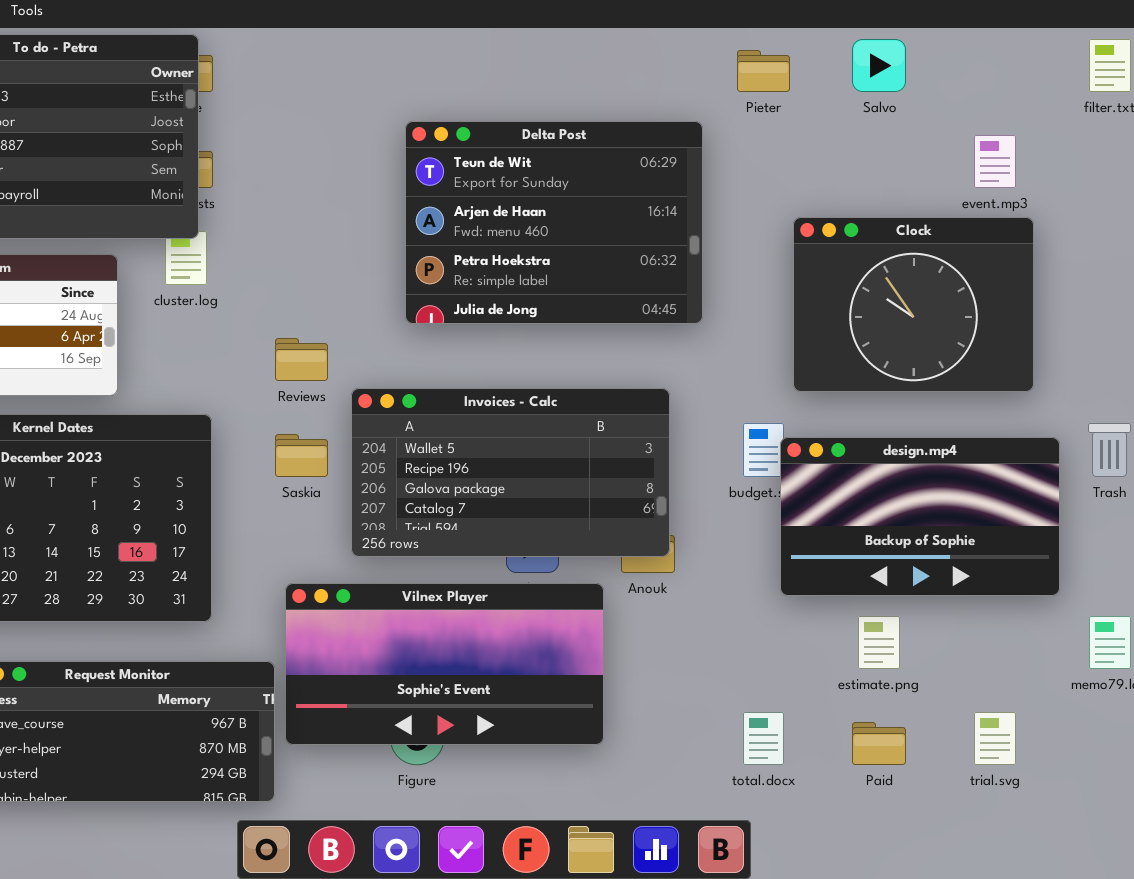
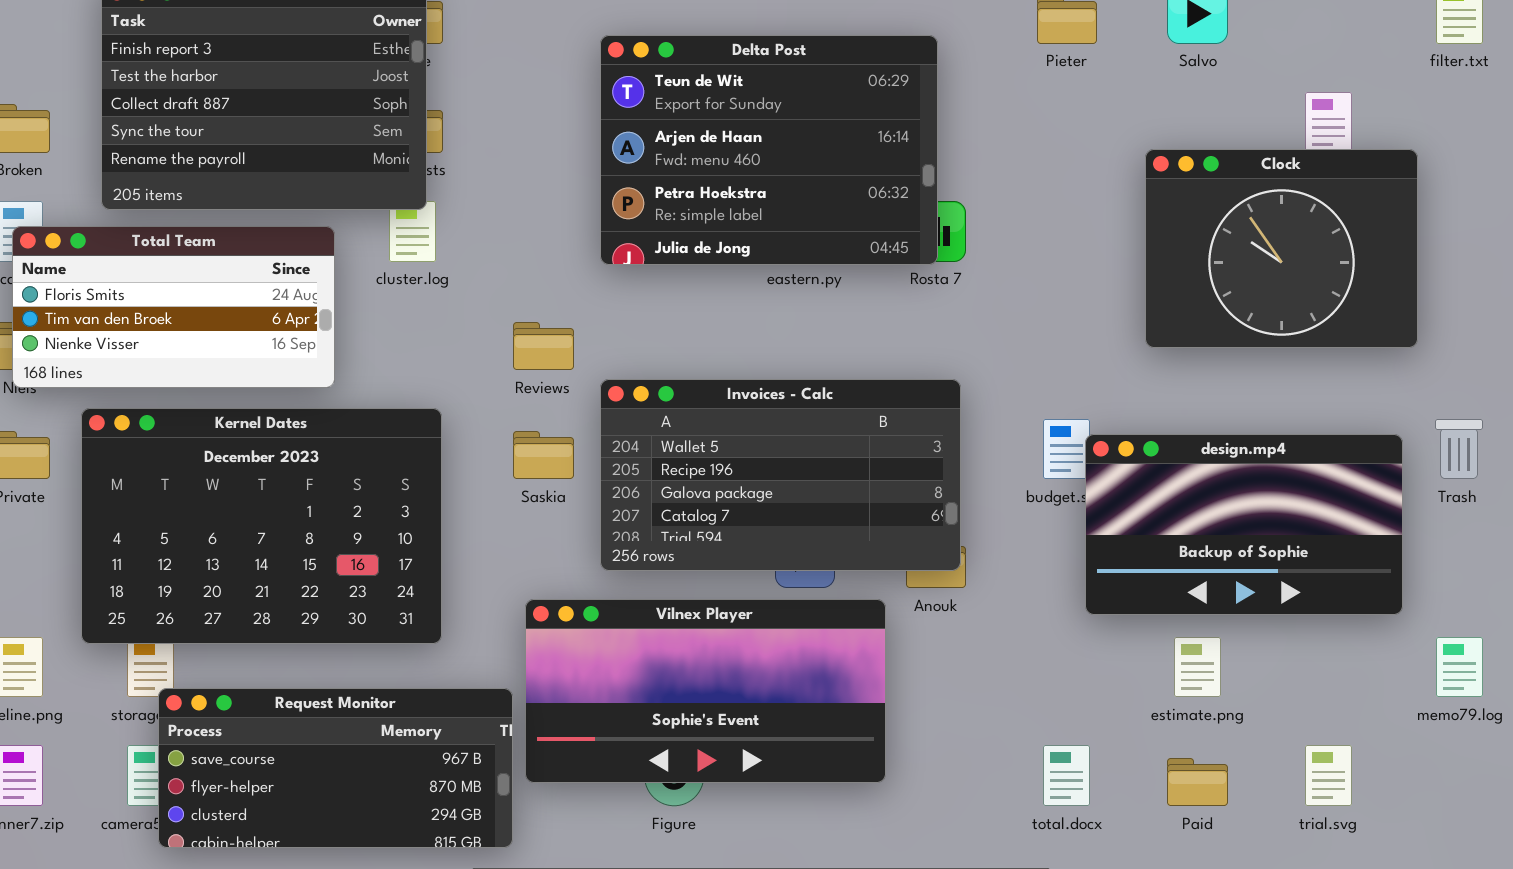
Delta Post: [405,121,703,324] -> [600,35,938,265], moved
Clock: [793,217,1034,392] -> [1145,149,1418,348], moved

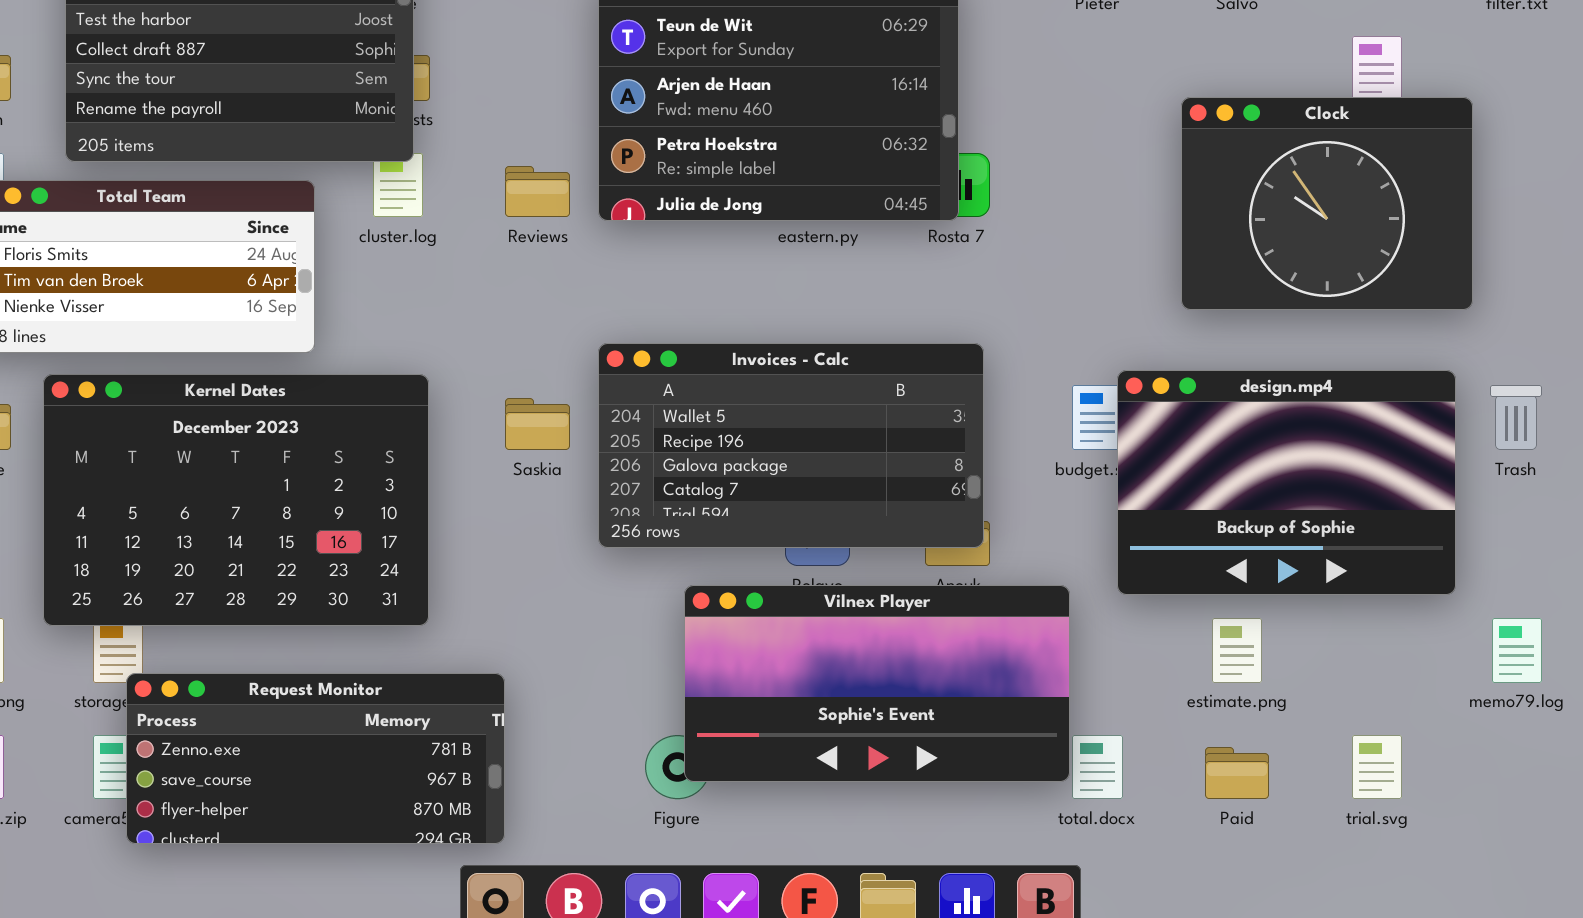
Reviews: [513,322,574,370] -> [505,166,570,217], moved
design.mp4: [1085,434,1403,615] -> [1117,370,1456,595], resized
Vilnex Player: [525,599,886,783] -> [684,585,1070,782], moved
Request Monitor: [158,688,513,848] -> [126,673,505,844], scrolled up 1 row

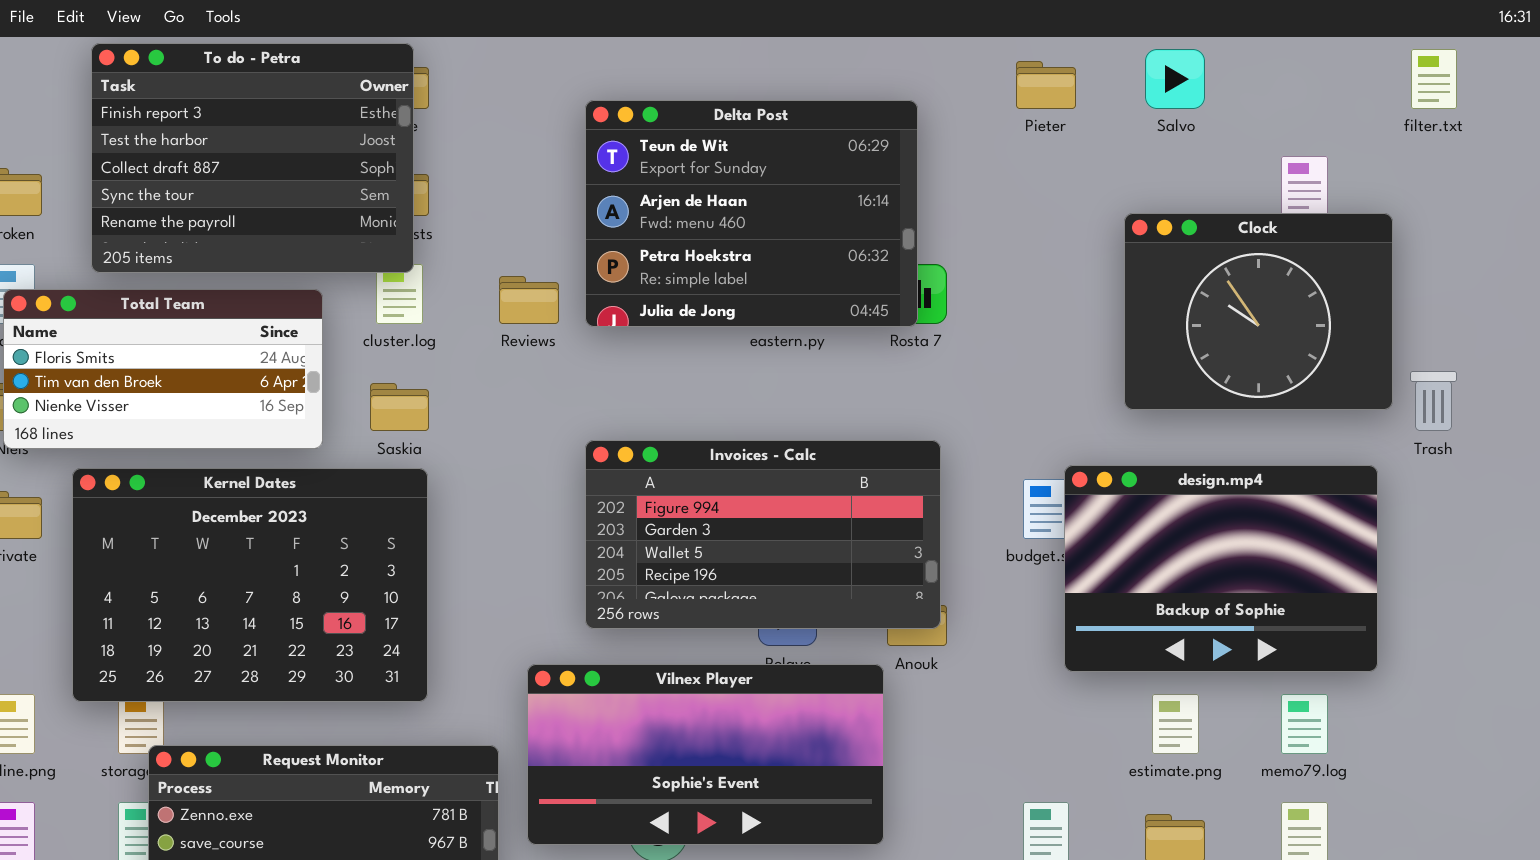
Invoices - Calc: [598,343,984,548] -> [585,440,941,629], scrolled up 2 rows
Trash: [1490,385,1542,450] -> [1410,371,1457,431], moved
Saskia: [505,398,570,450] -> [370,383,429,431], moved
Vilnex Player: [684,585,1070,782] -> [527,664,884,845], moved
memo79.log: [1492,618,1542,683] -> [1281,694,1328,754], moved

